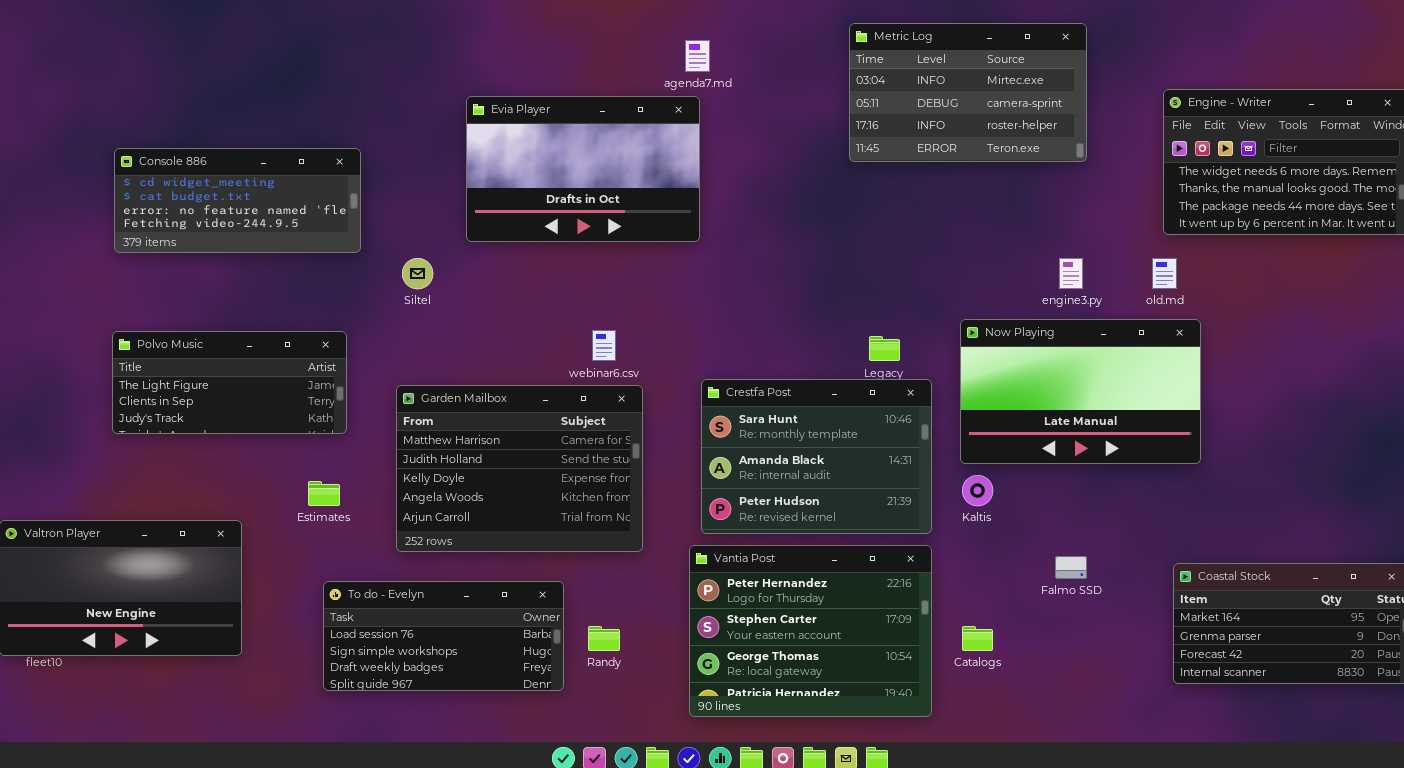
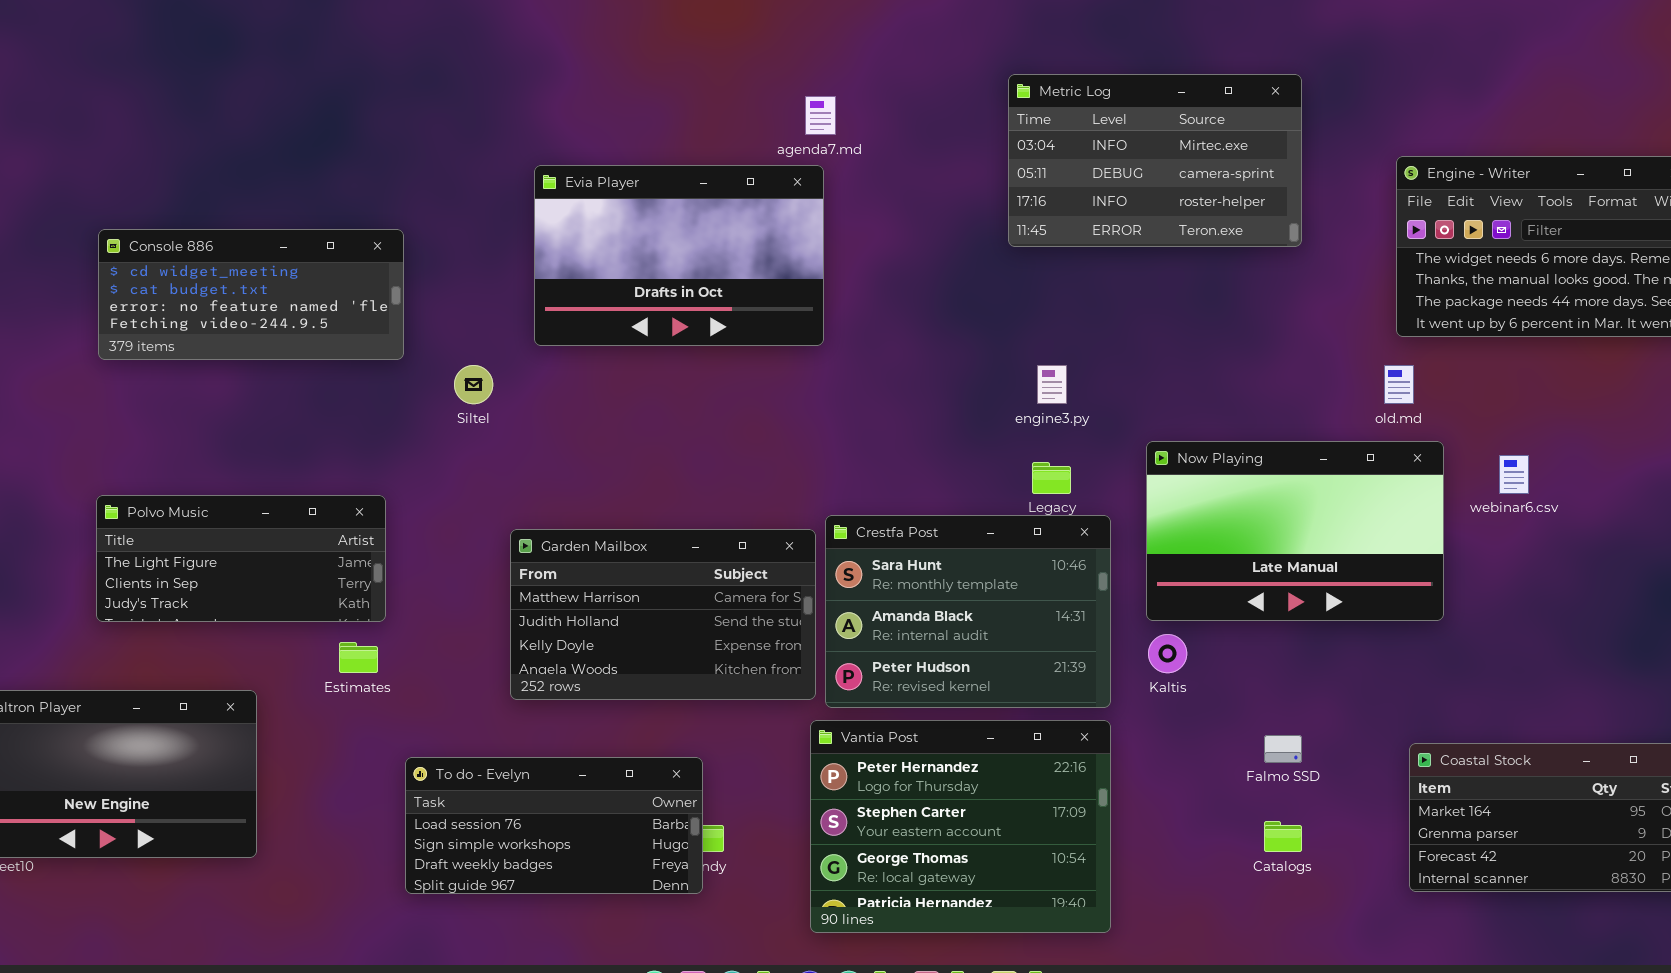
engine3.py: [1059,258,1083,289] -> [1037,365,1067,404], moved
webinar6.csv: [592,330,616,361] -> [1499,455,1529,494], moved
Polvo Music: [112,331,347,434] -> [96,495,386,622], moved
Garden Mailbox: [396,385,643,552] -> [510,529,816,700], moved, resized
To do - Evelyn: [323,581,564,691] -> [405,757,703,894], moved
Catalogs: [962,626,993,651] -> [1264,821,1302,852], moved

